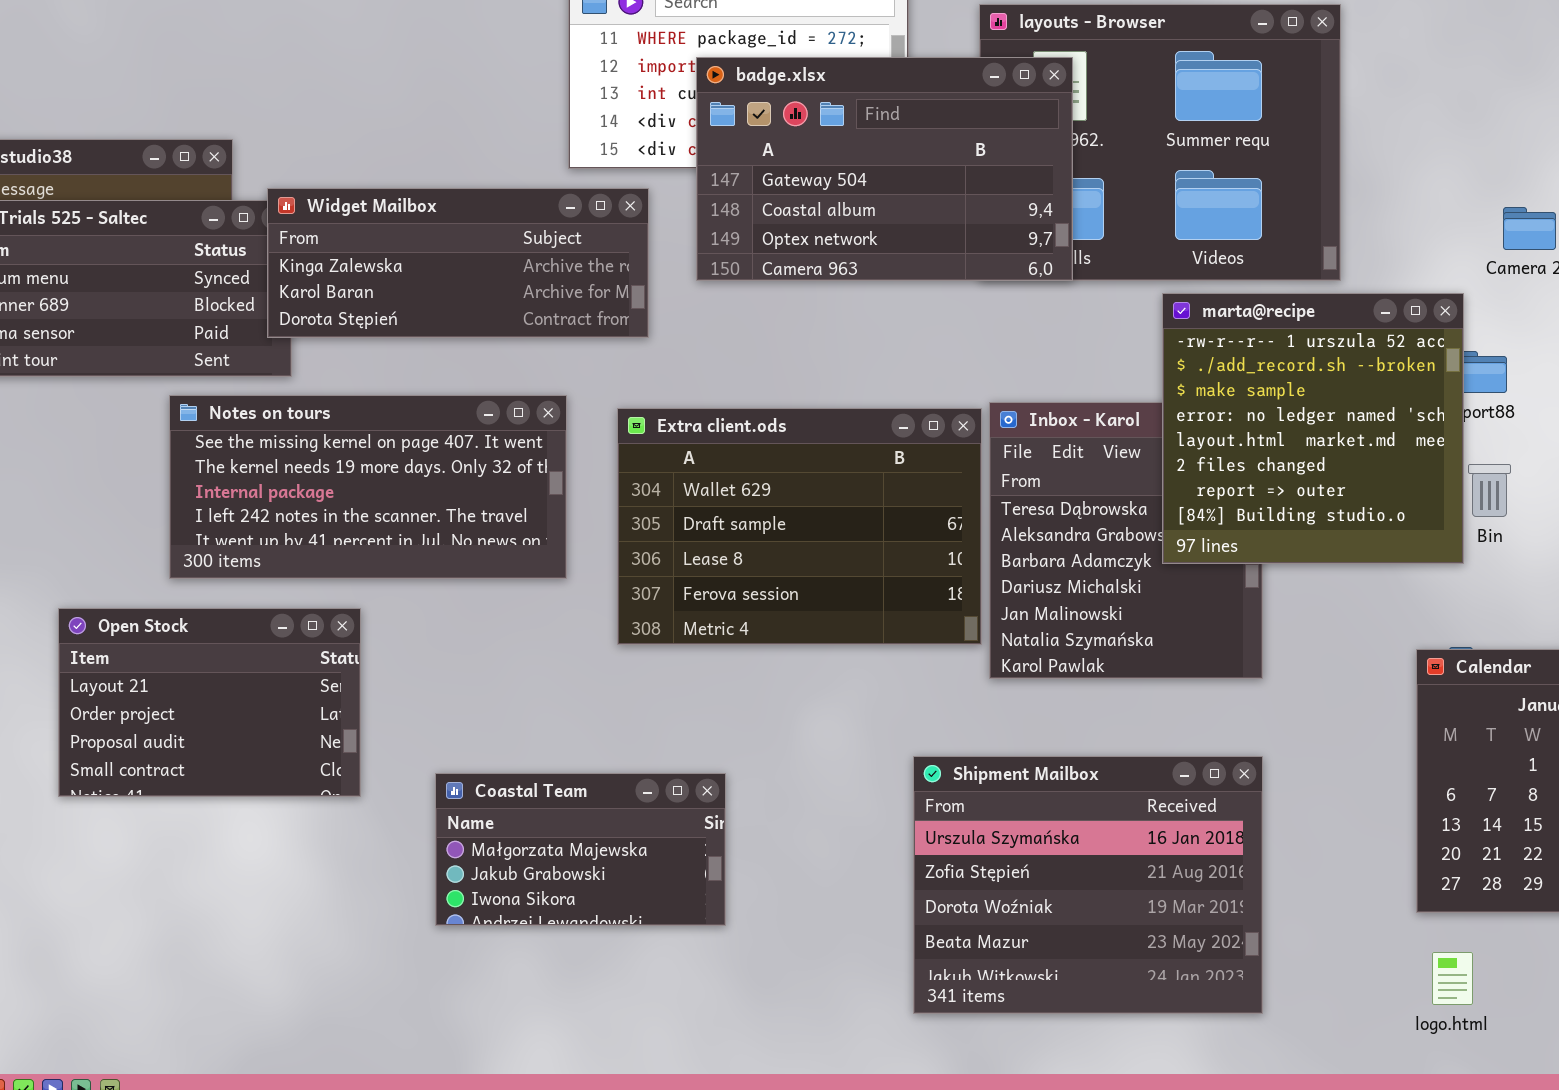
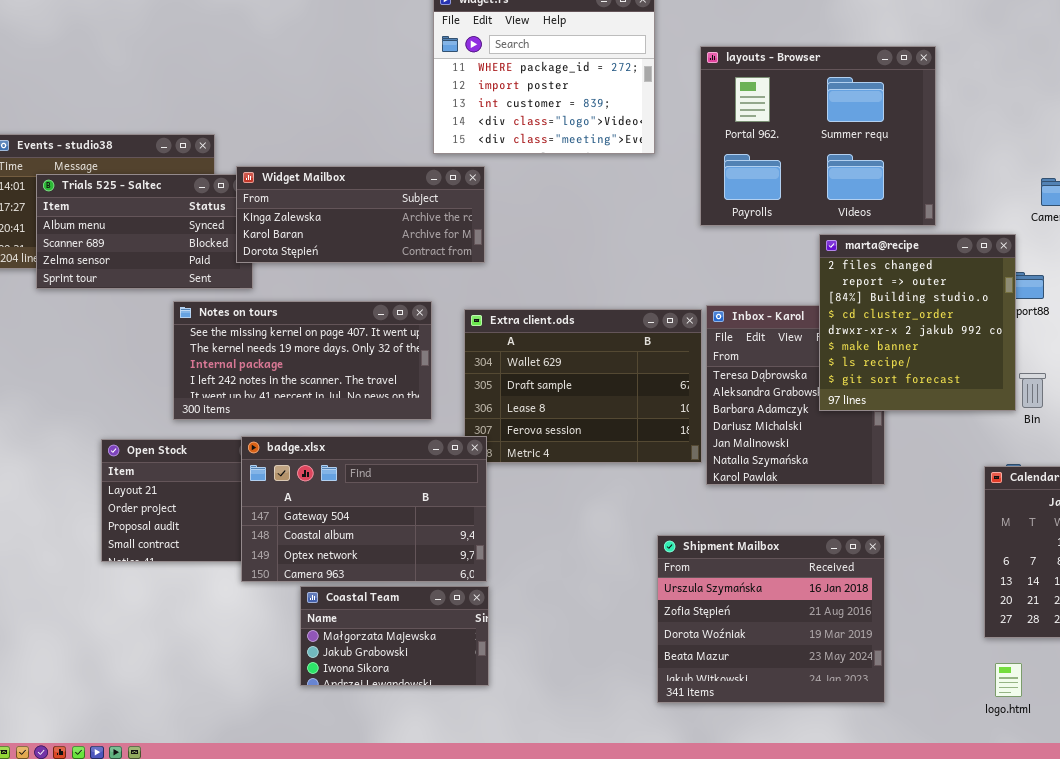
badge.xlsx: [696,57,1073,281] -> [241,436,487,582], moved
marta@recipe: [1162,293,1464,564] -> [819,234,1016,411], scrolled down 5 rows
Bin: [1468,464,1511,517] -> [1019,373,1046,408], moved
Coastal Team: [435,773,726,926] -> [300,586,489,686], moved

